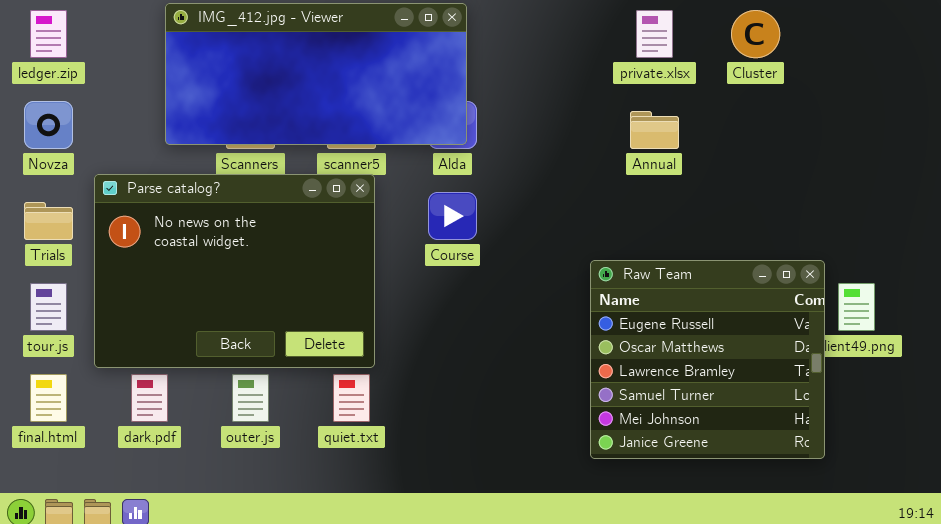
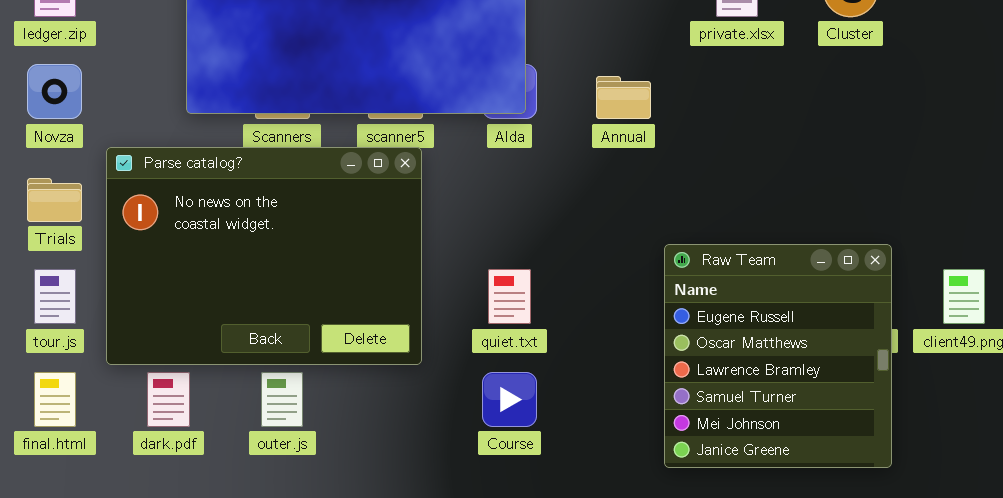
Annual: [630,111,679,149] -> [596,76,651,119], moved
Course: [428,192,477,240] -> [482,372,537,427], moved
Raw Team: [590,260,825,459] -> [664,244,892,468], resized
quiet.txt: [333,374,370,422] -> [488,269,531,324], moved

